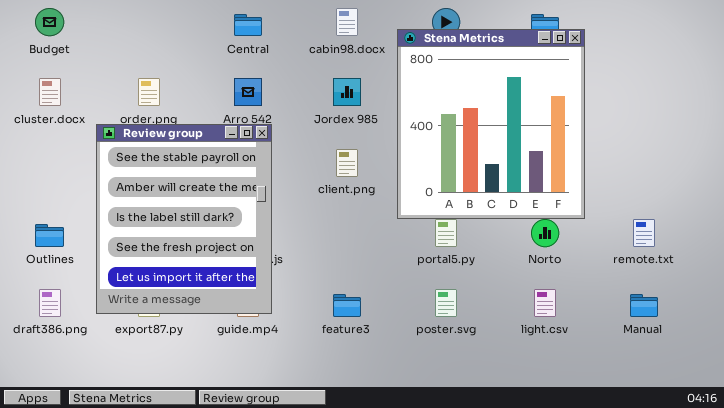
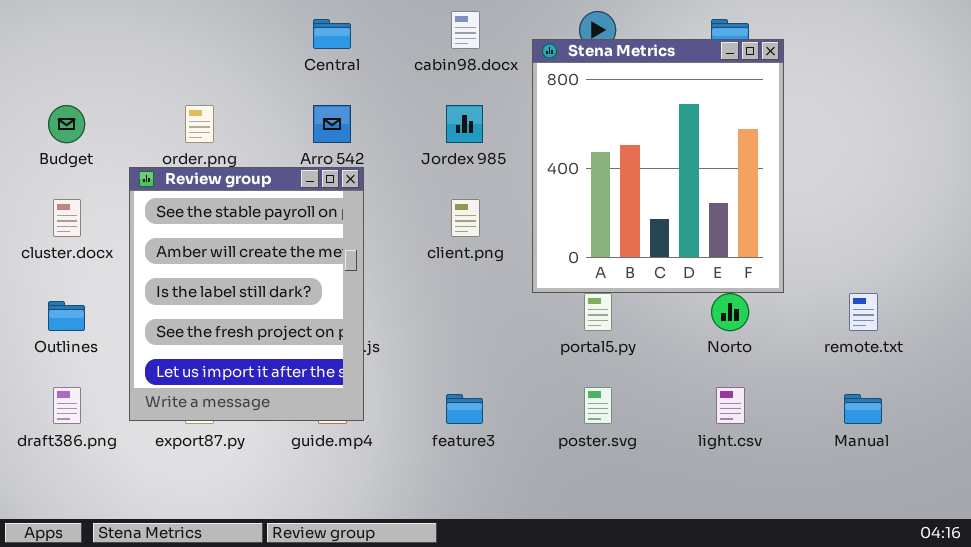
Budget: [35,8,64,36] -> [48,105,85,143], moved
cluster.docx: [39,78,61,106] -> [53,199,81,237], moved

